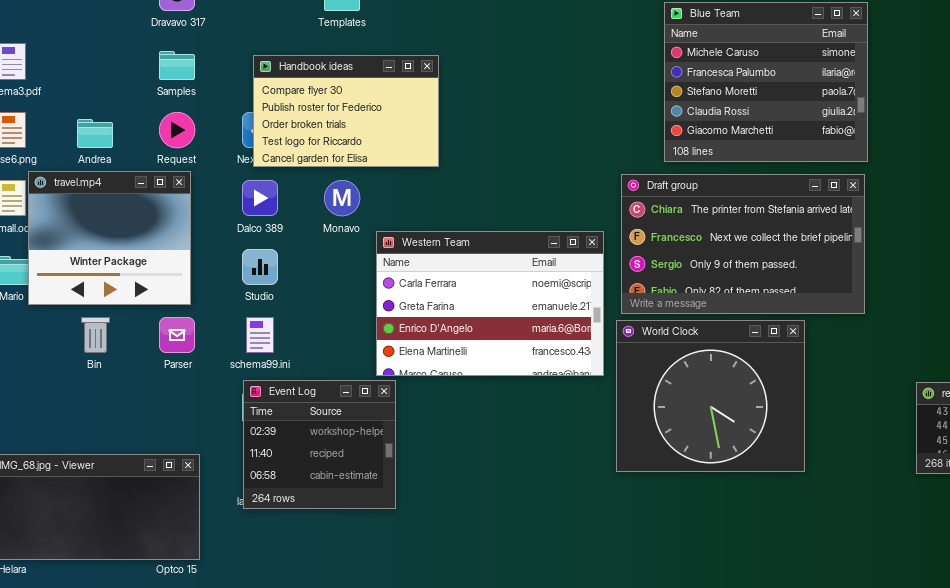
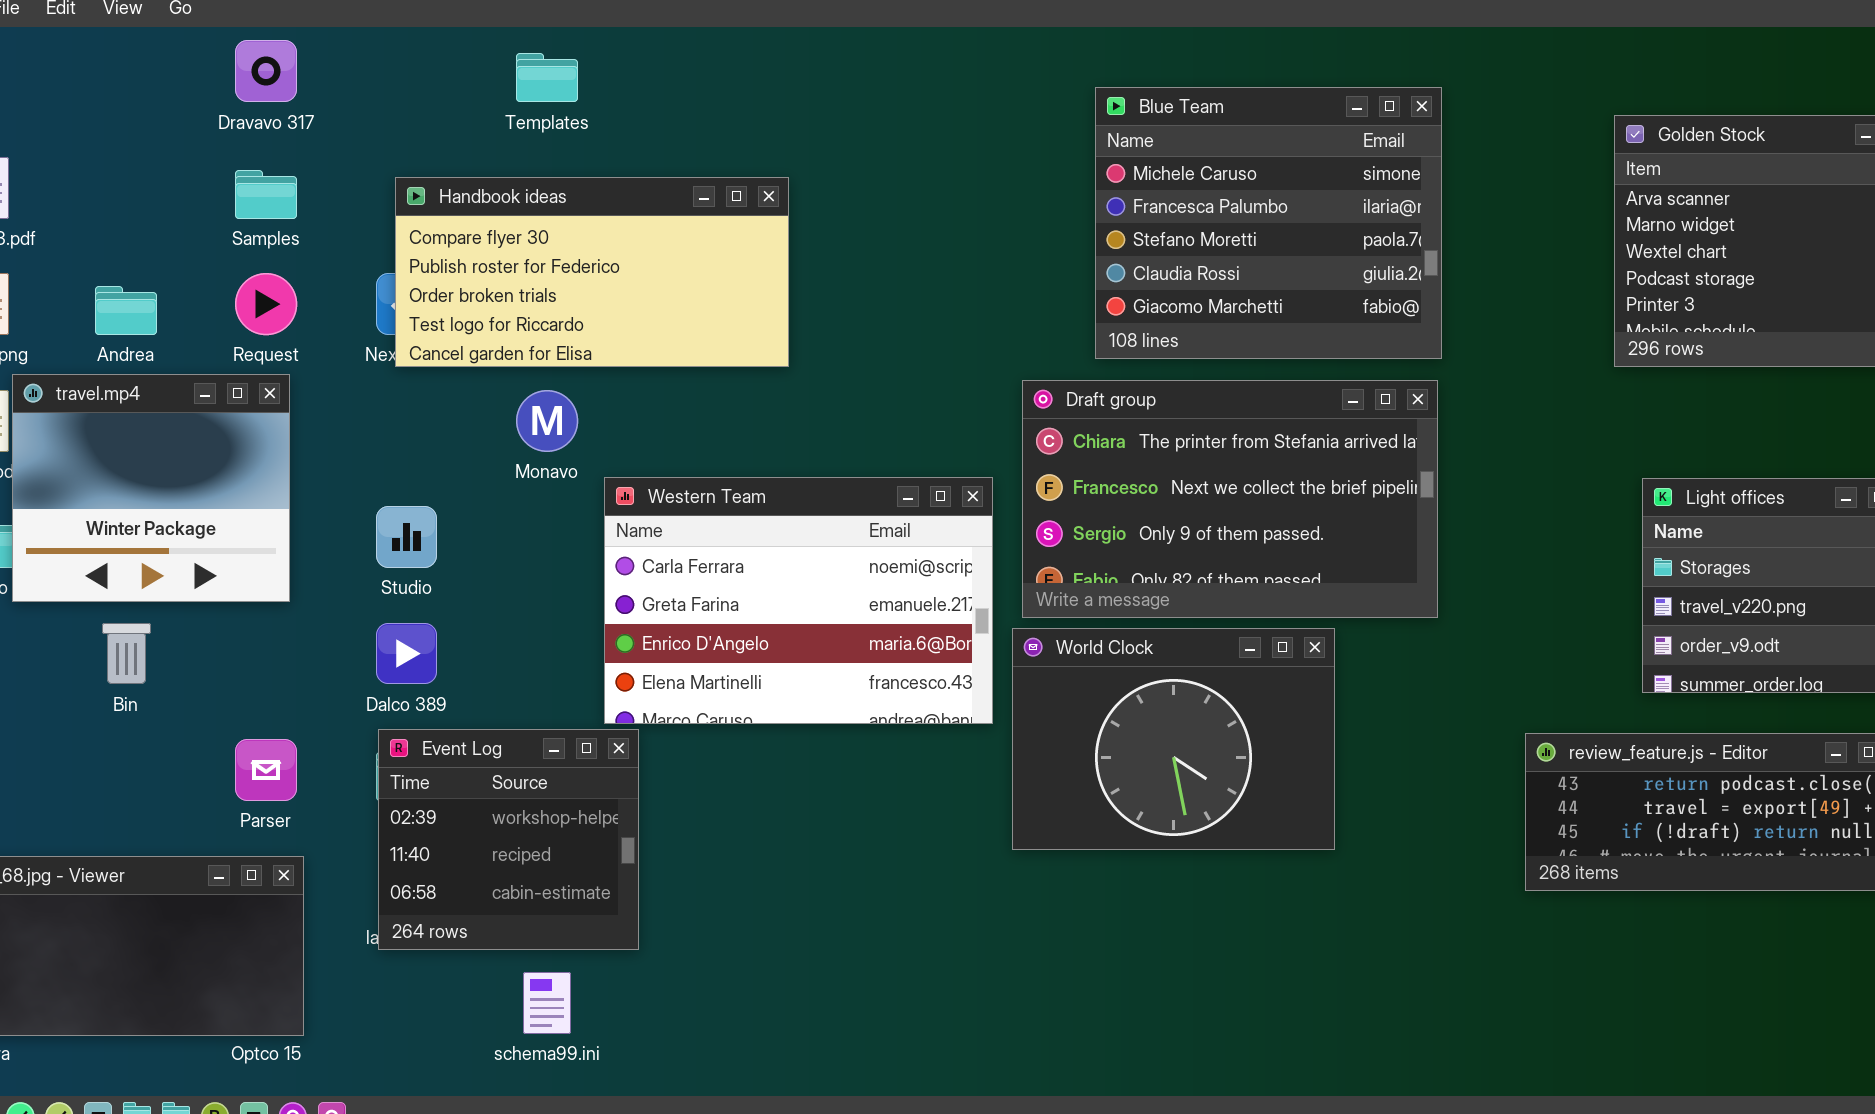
Handbook ideas: [253,55,439,167] -> [395,177,789,367], resized
Dalco 389: [242,180,278,216] -> [376,623,437,684], moved
Parser: [159,317,195,353] -> [235,739,297,801], moved
schema99.ini: [246,317,274,353] -> [523,972,571,1034], moved
World Clock: [616,320,805,472] -> [1012,628,1335,850], resized

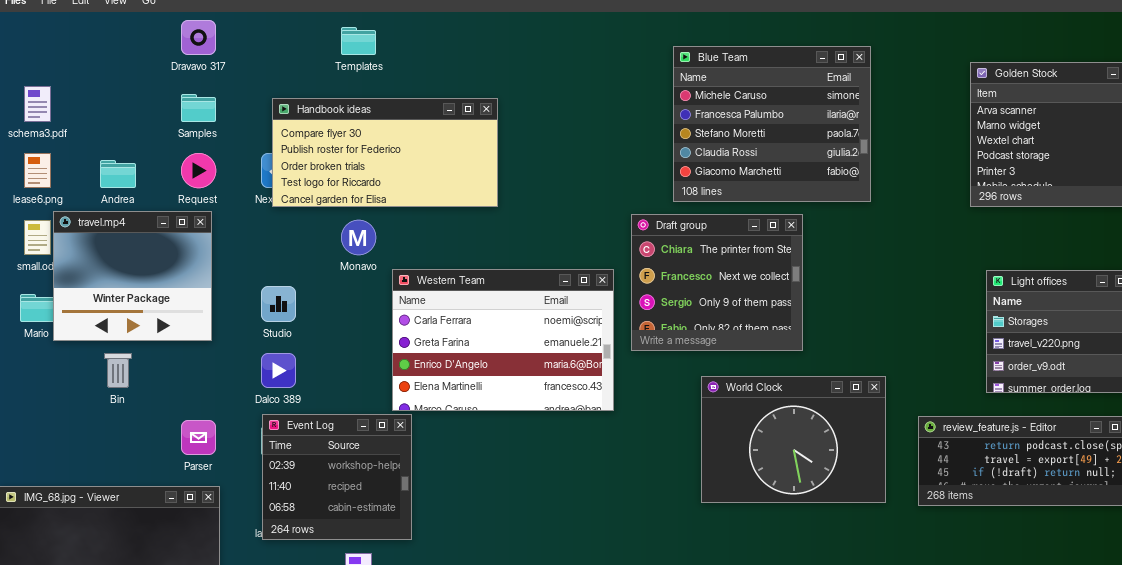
Draft group: [1022,380,1438,618] -> [631,214,803,351], resized
World Clock: [1012,628,1335,850] -> [701,376,886,503], moved

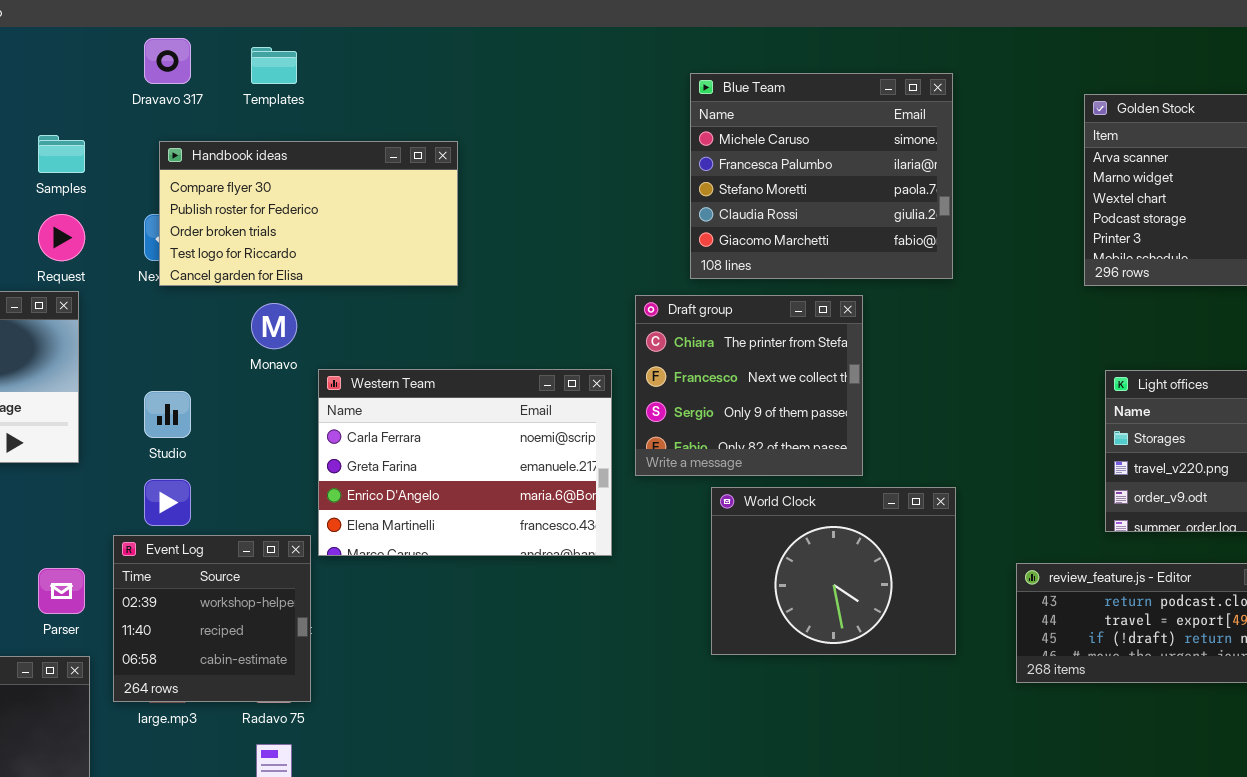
Dravavo 317: [181,20,216,55] -> [144,38,191,84], moved
World Clock: [701,376,886,503] -> [711,487,956,655], moved
Event Log: [262,414,412,540] -> [113,535,311,702], moved

